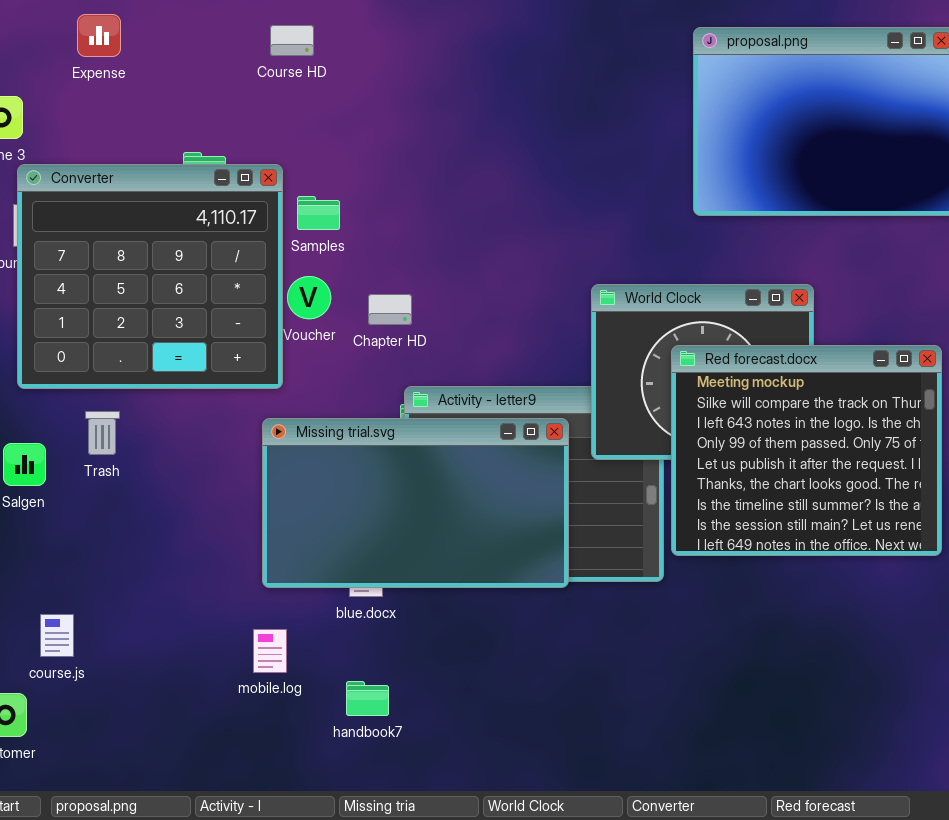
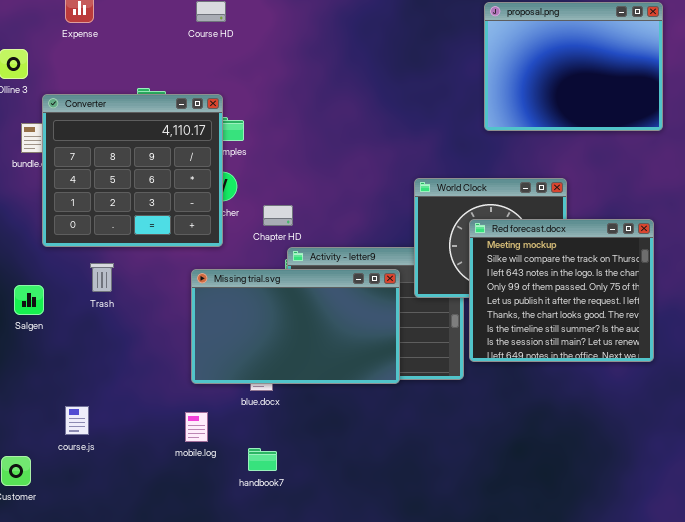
Converter: [17,164,283,389] -> [42,94,223,247], moved
Chapter HD: [368,294,412,325] -> [263,205,293,226], moved
Trash: [85,411,120,455] -> [90,263,114,292], moved
course.js: [40,614,74,657] -> [65,406,89,435], moved

